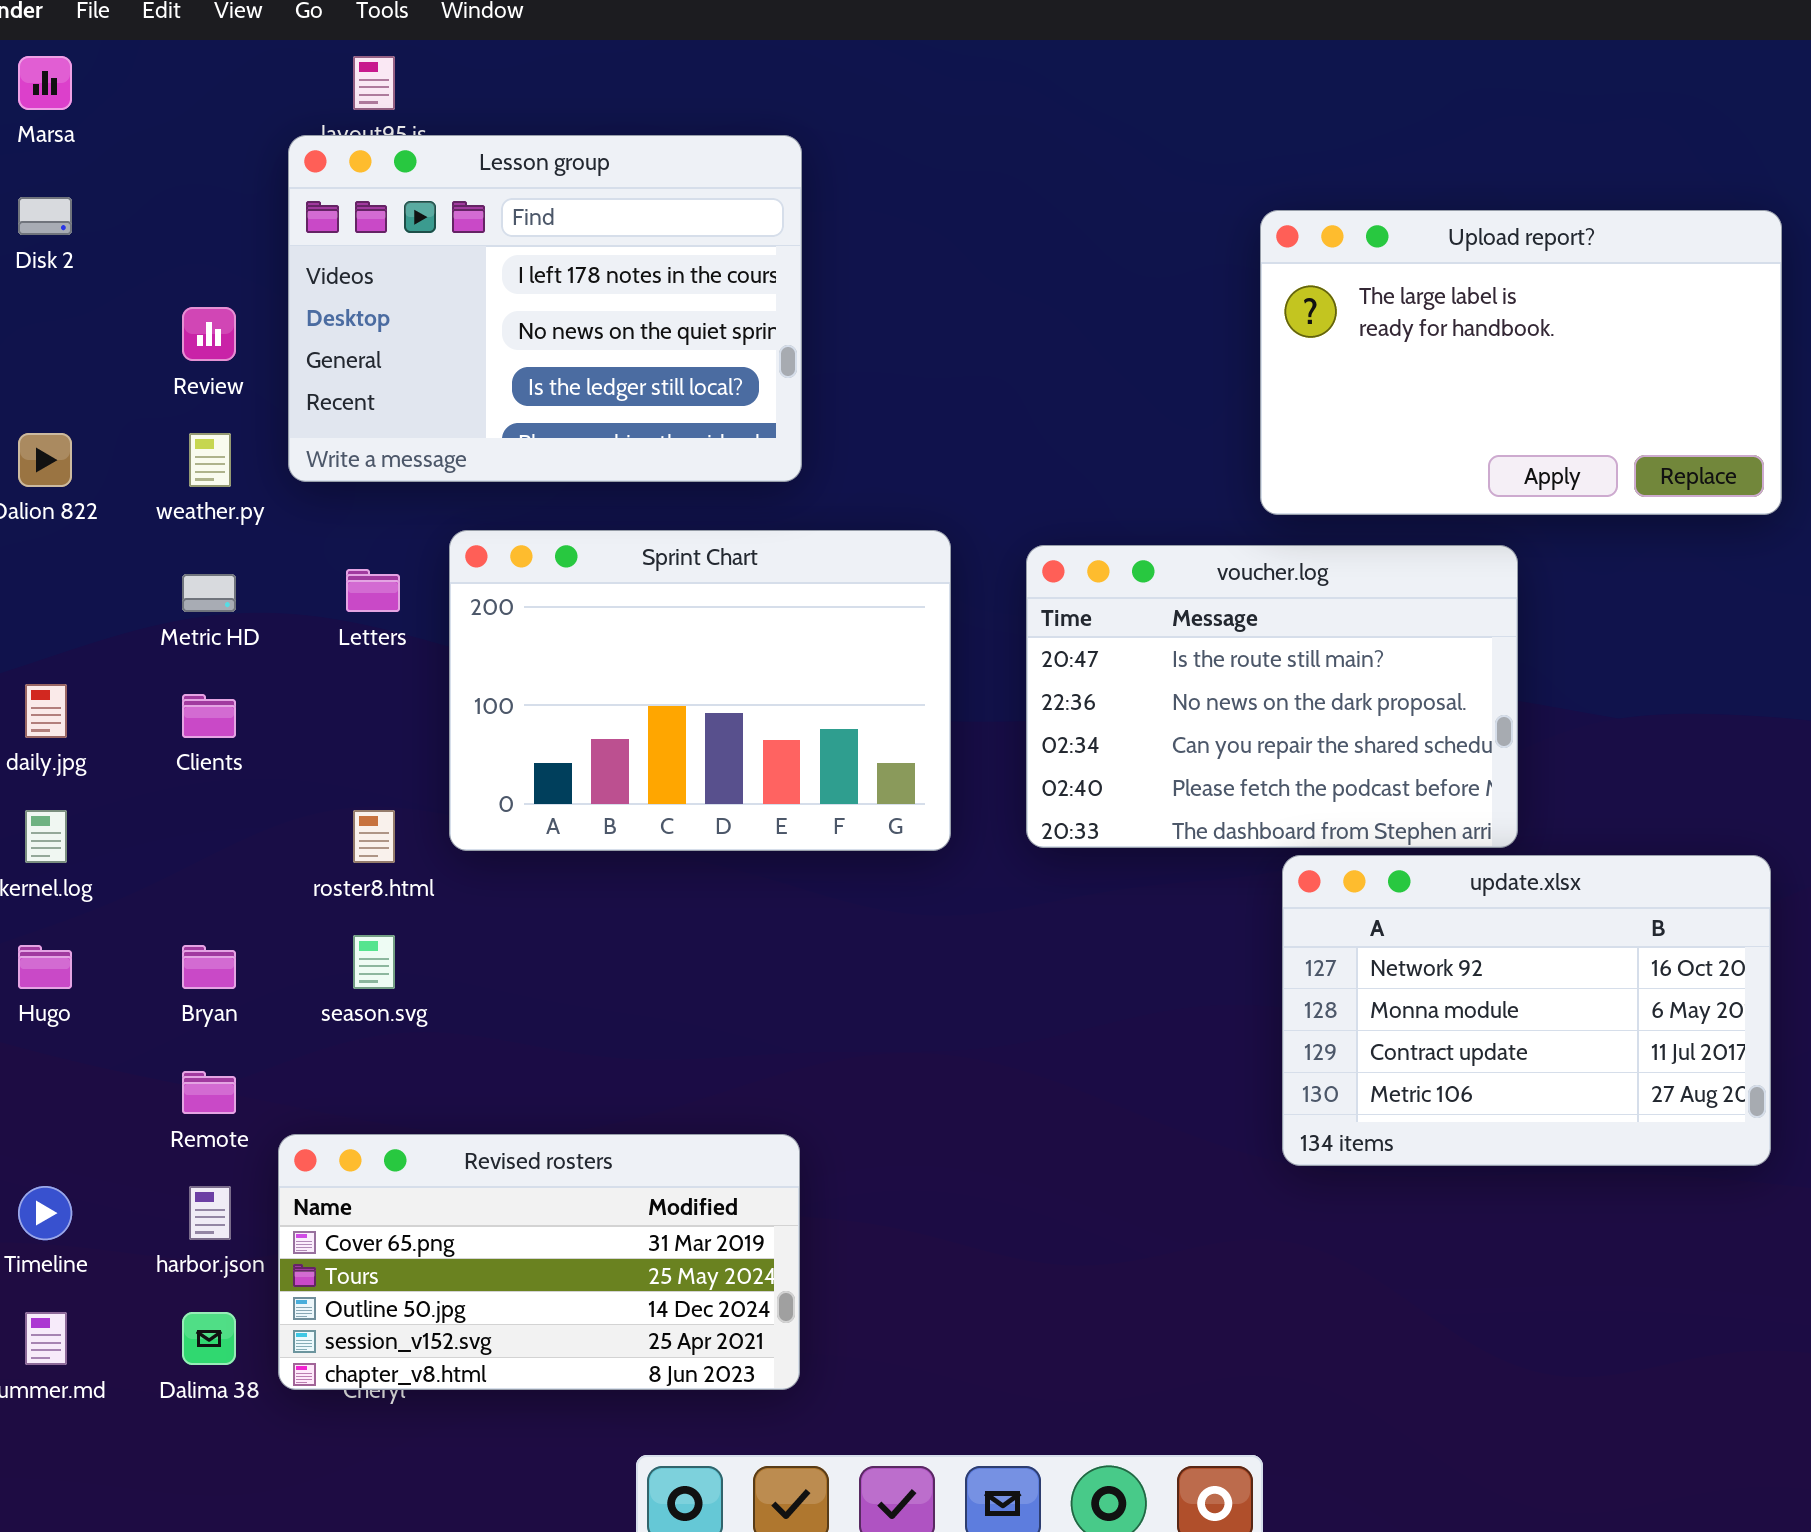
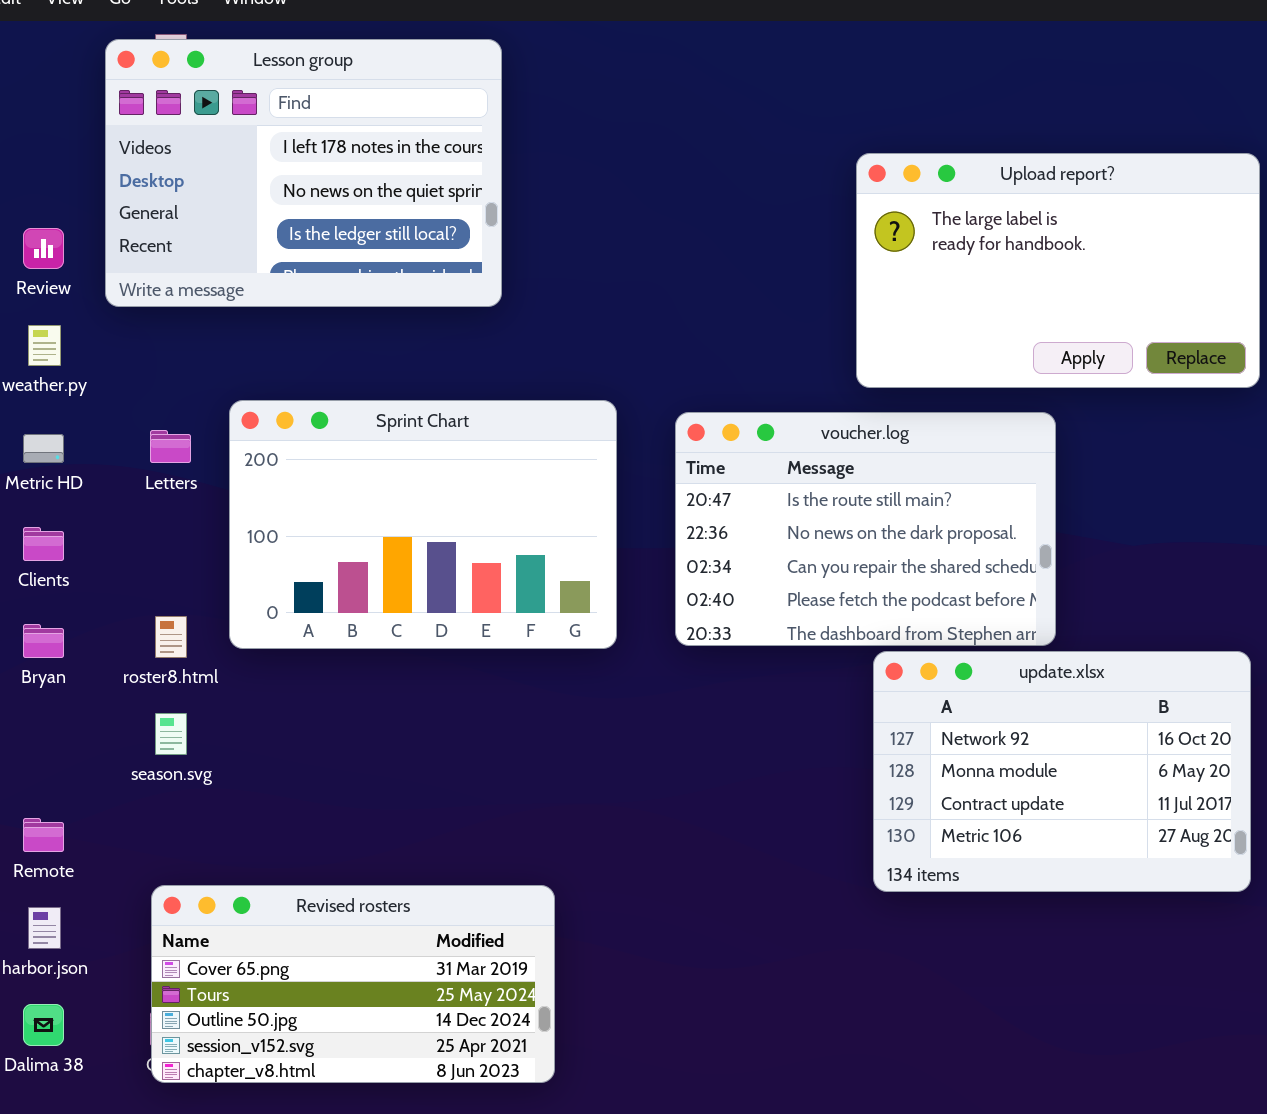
Lesson group: [288,135,802,482] -> [105,39,502,307], moved
Bryan: [182,945,236,989] -> [23,624,64,658], moved
Revised rosters: [278,1134,800,1390] -> [151,885,555,1083], moved

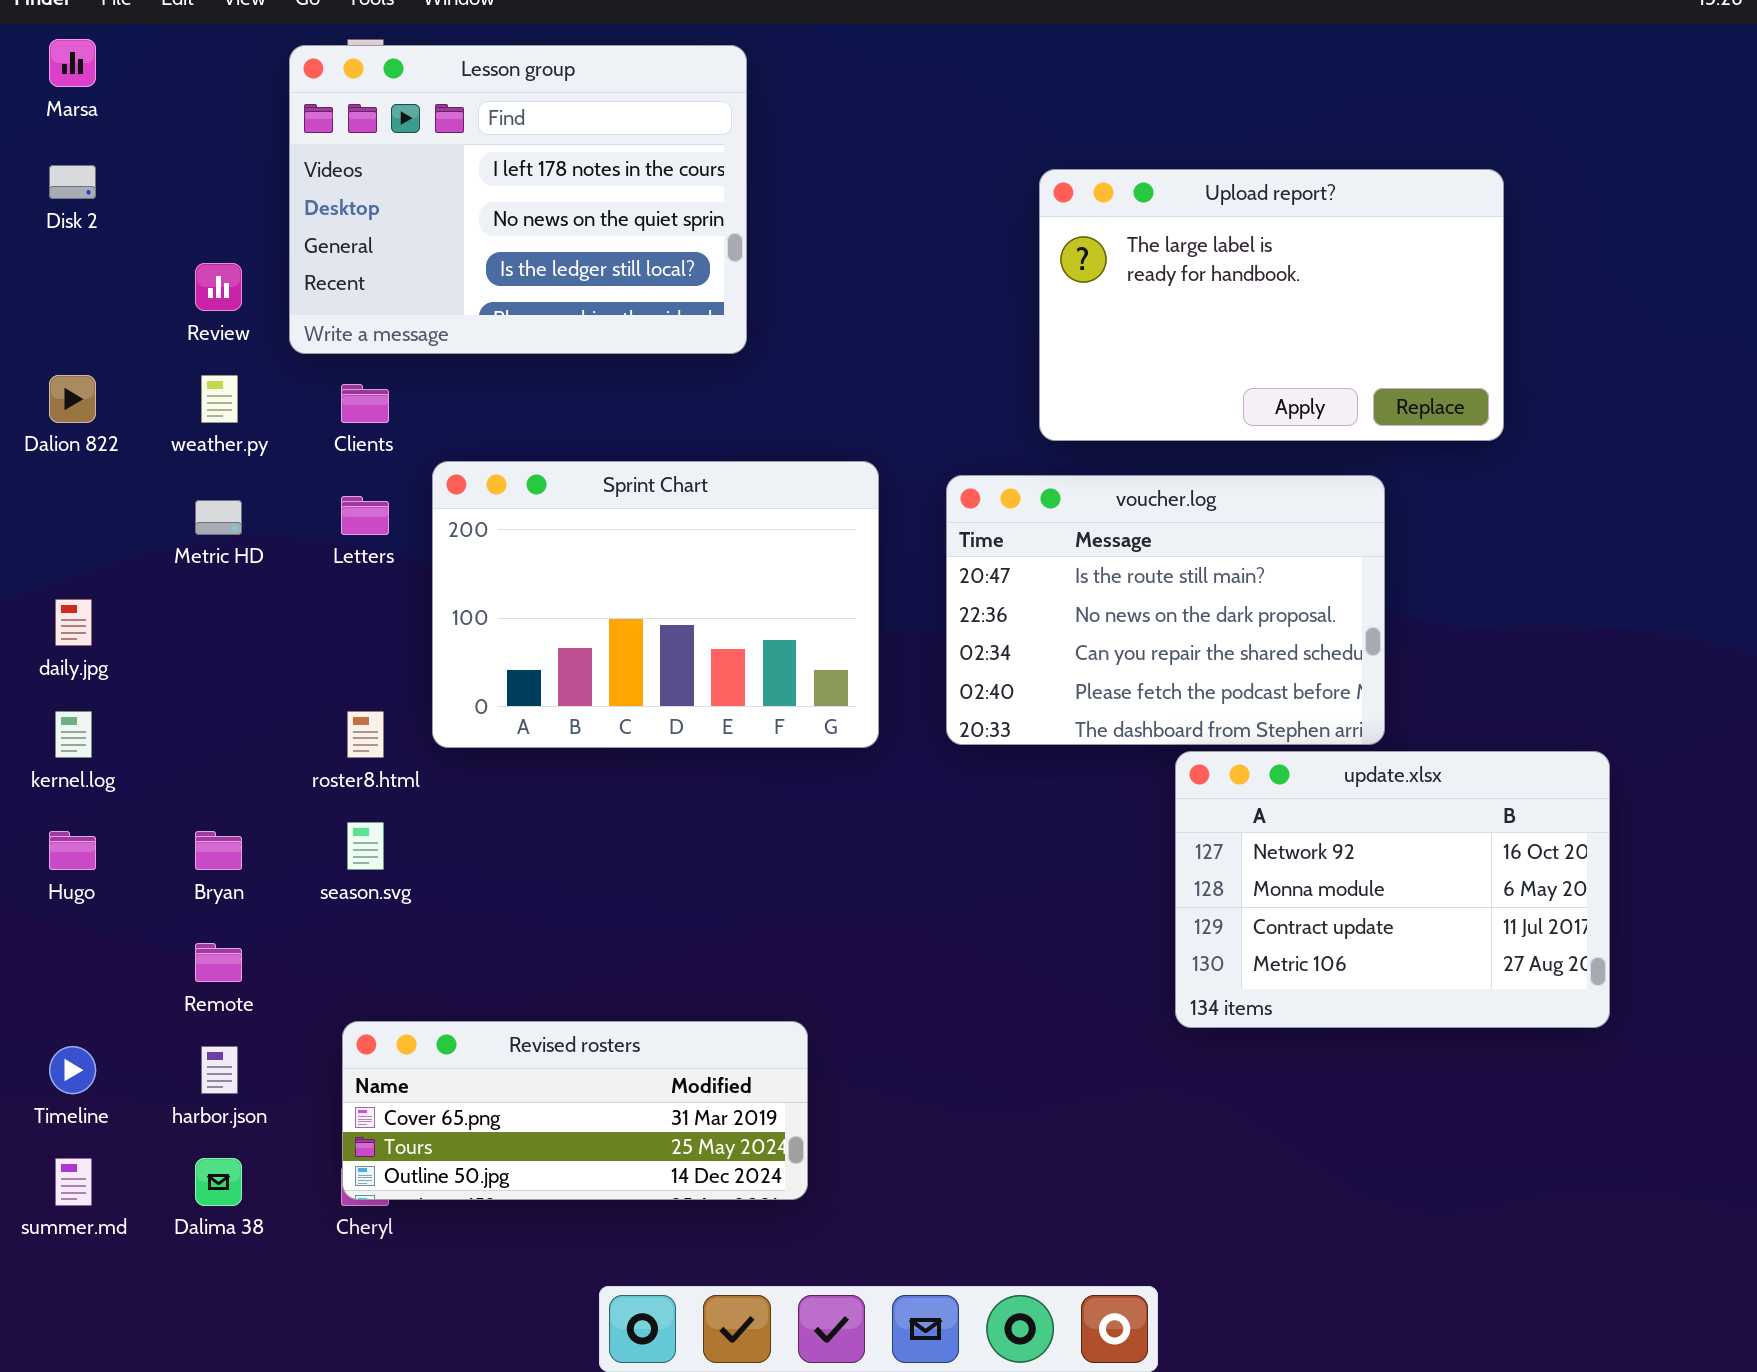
Upload report?: [856,153,1260,388] -> [1039,169,1504,441], moved
Clients: [23,527,64,561] -> [341,384,389,423], moved
Bryan: [23,624,64,658] -> [195,831,242,870], moved
Revised rosters: [151,885,555,1083] -> [342,1021,808,1200], resized

